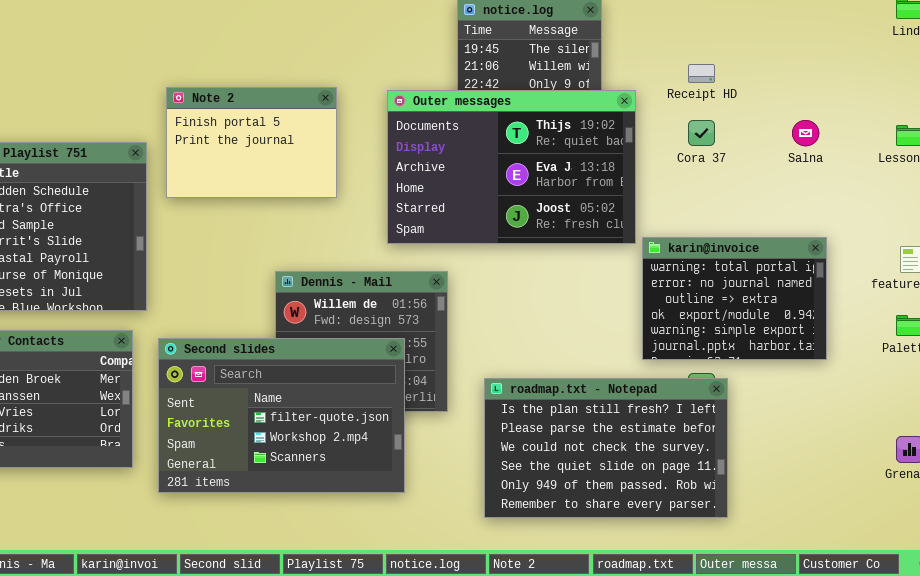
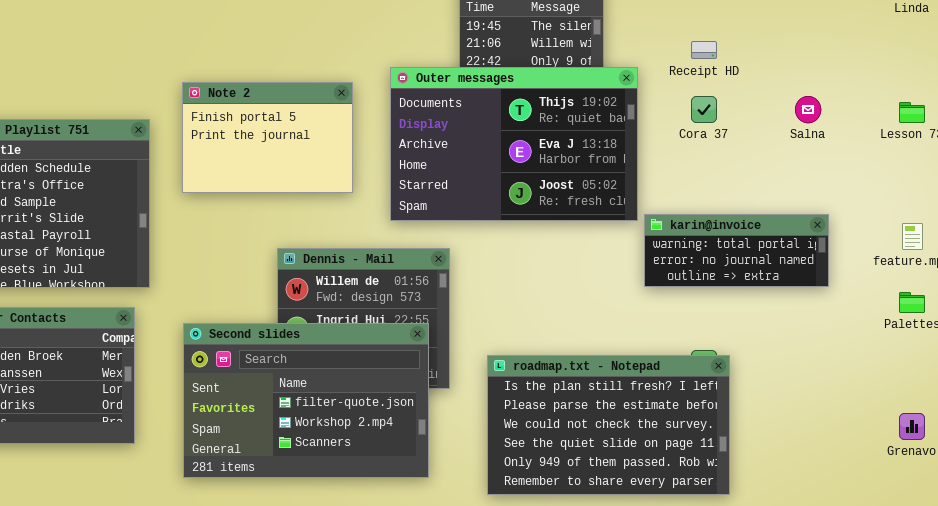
Note 2: [166,87,337,198] -> [182,82,353,193], moved
karin@invoice: [642,237,827,360] -> [644,214,829,287], resized
Second slides: [158,338,405,493] -> [183,323,429,478], moved

